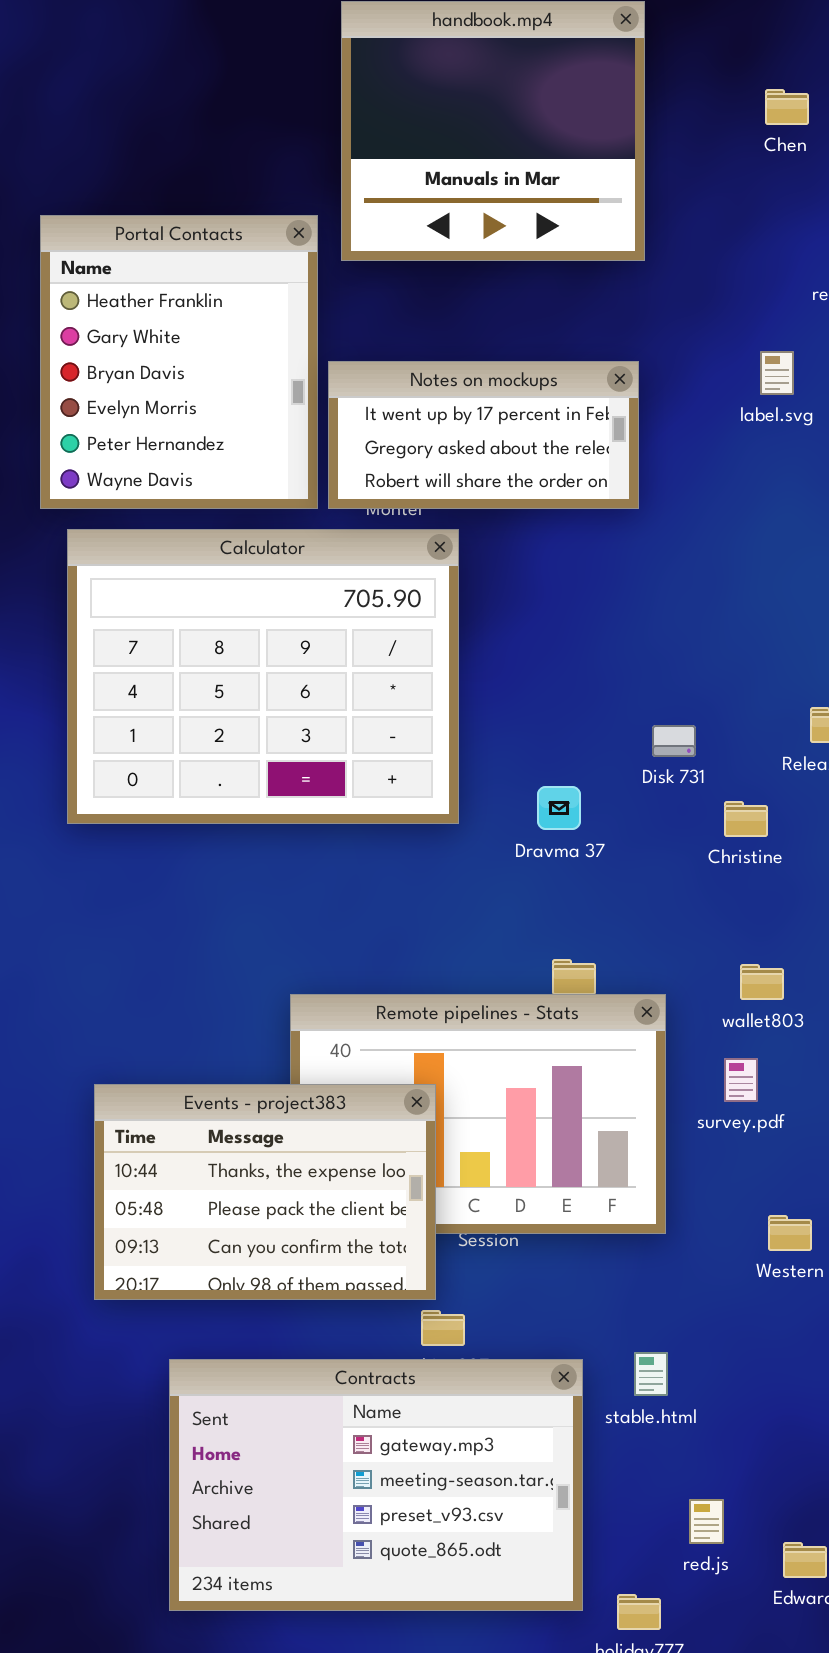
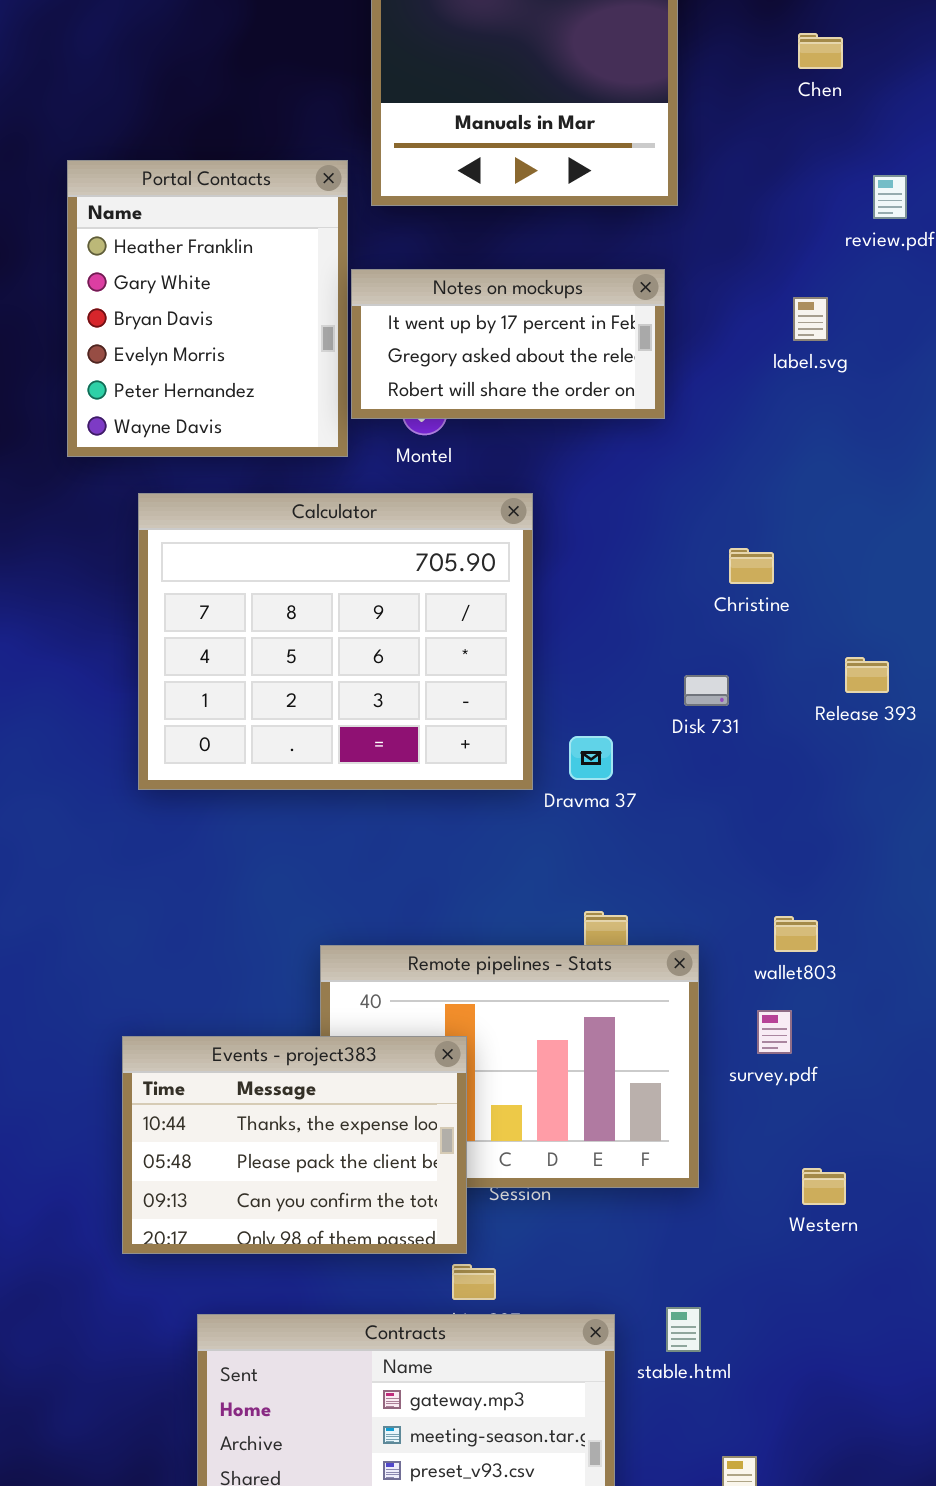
Notes on mockups: [328,361,639,509] -> [351,269,665,419], moved
Calculator: [67,529,459,824] -> [138,493,533,790], moved
Christine: [724,801,768,837] -> [729,548,774,584], moved

